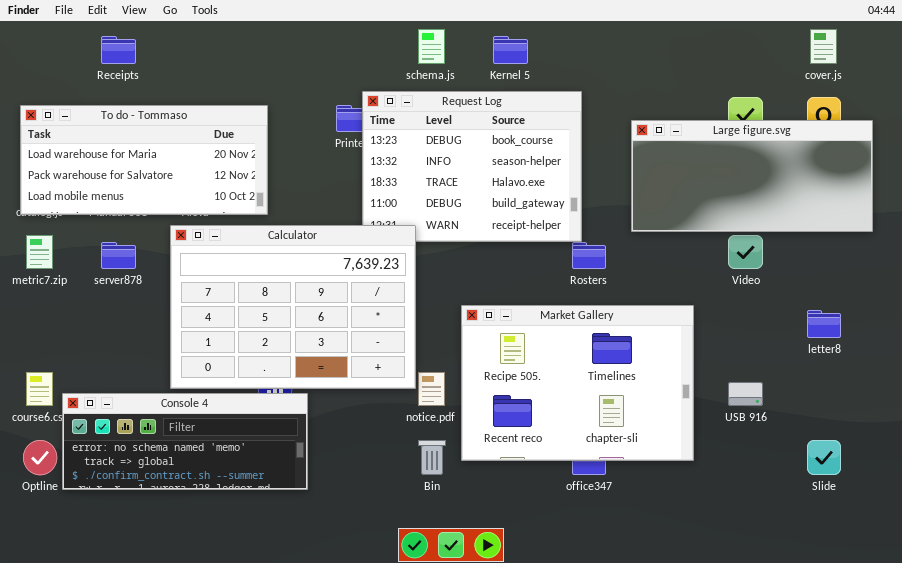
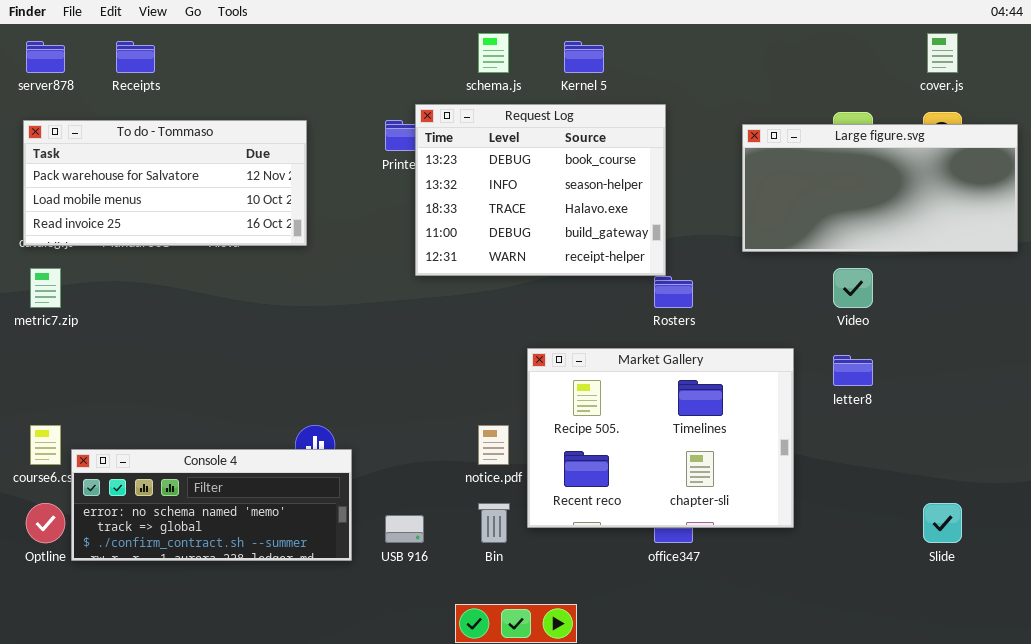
To do - Tommaso: [20,105,268,215] -> [23,120,307,246], scrolled down 1 row
Large figure.svg: [631,120,873,232] -> [742,124,1018,252], moved
Calculator: [170,225,416,389] -> none, closed
server878: [101,242,136,269] -> [26,41,65,73], moved
letter8: [807,310,841,338] -> [833,355,873,386], moved
USB 916: [728,382,763,406] -> [385,515,424,543], moved

